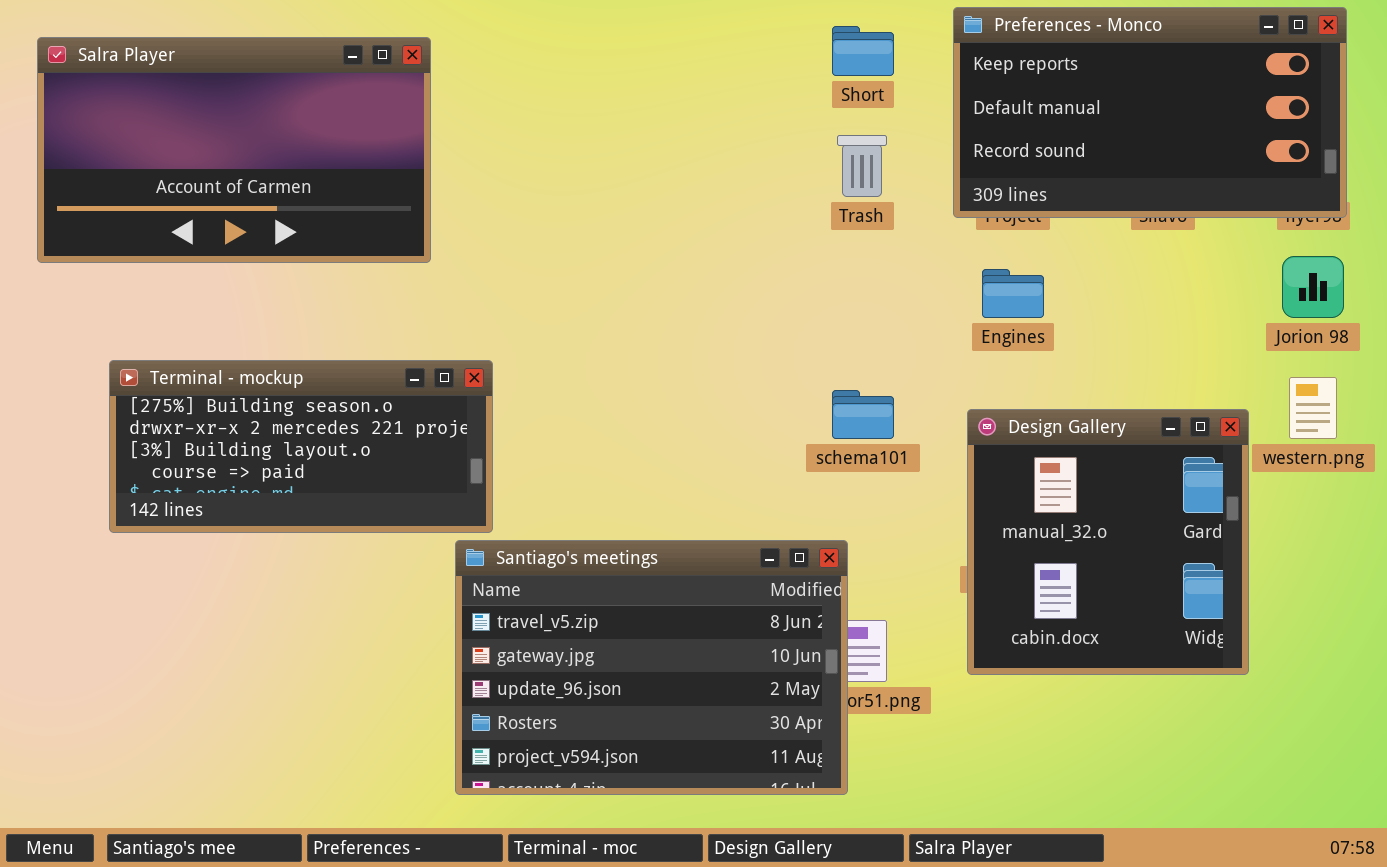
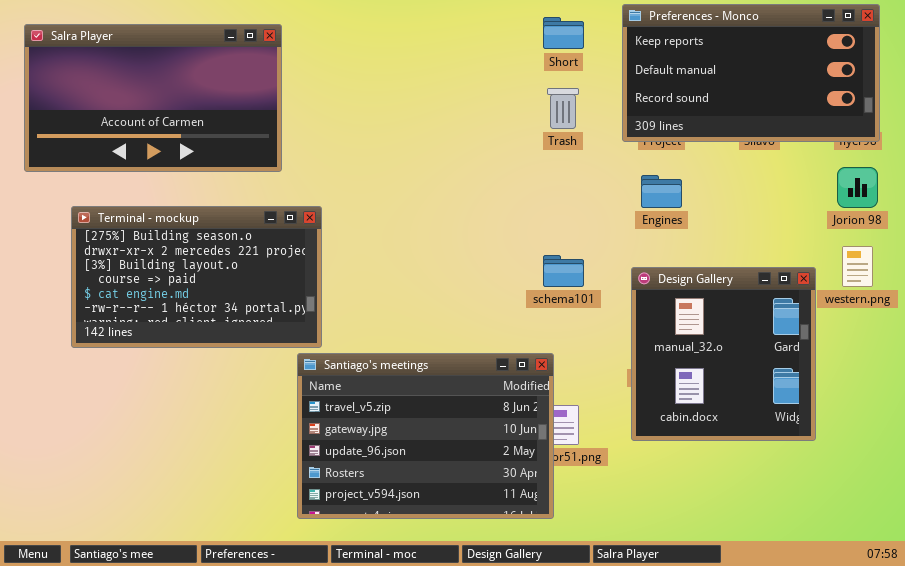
Terminal - mockup: [109,360,493,533] -> [71,206,322,348], resized

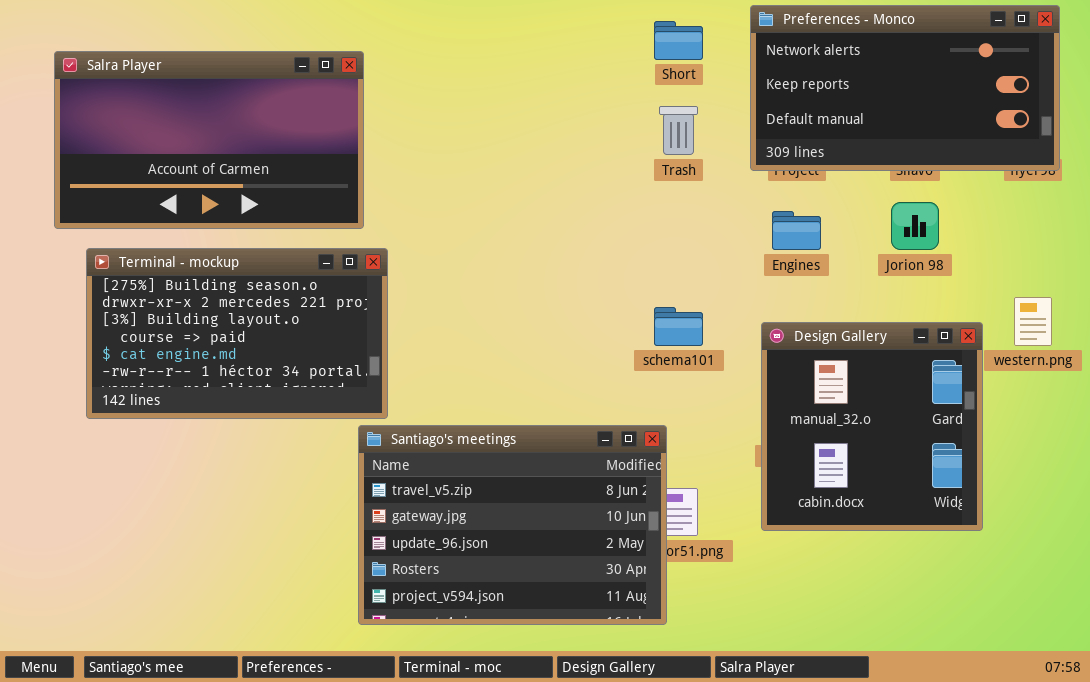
Preferences - Monco: [622,4,880,142] -> [750,5,1060,171], scrolled up 1 row
Salra Player: [24,24,282,172] -> [54,51,364,229], moved
Jorion 98: [837,167,878,208] -> [891,202,939,250], moved

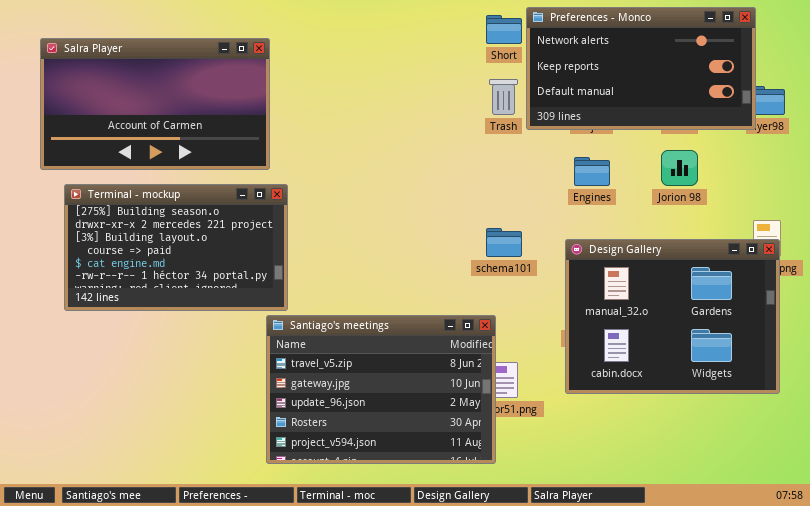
Preferences - Monco: [750,5,1060,171] -> [526,7,756,130], moved
Design Gallery: [761,322,983,531] -> [565,239,780,394], resized

